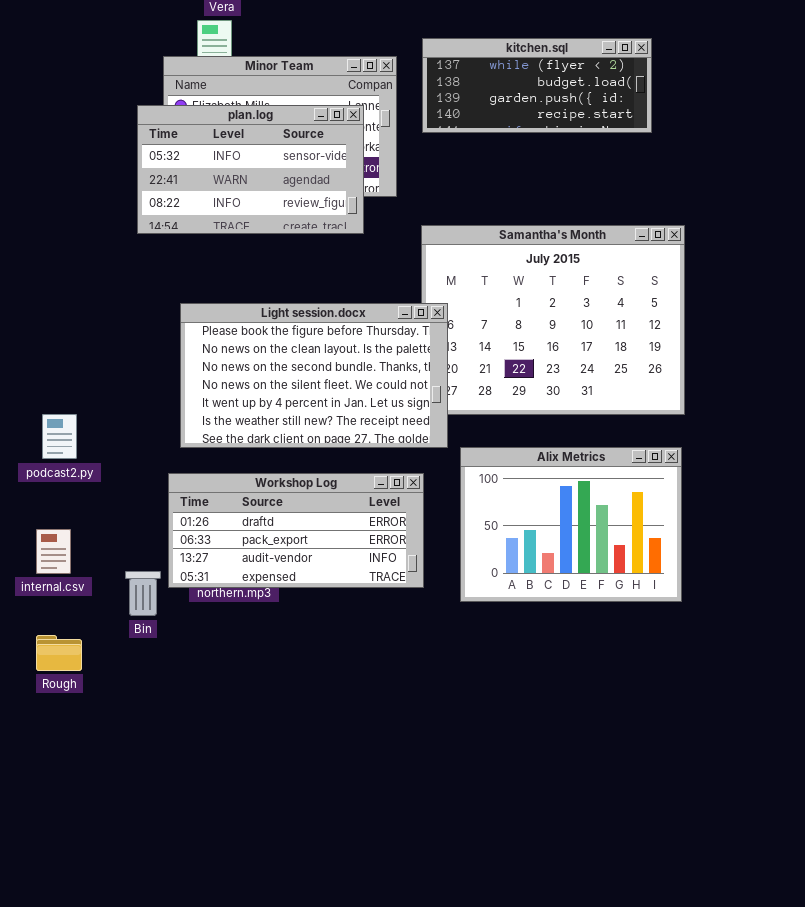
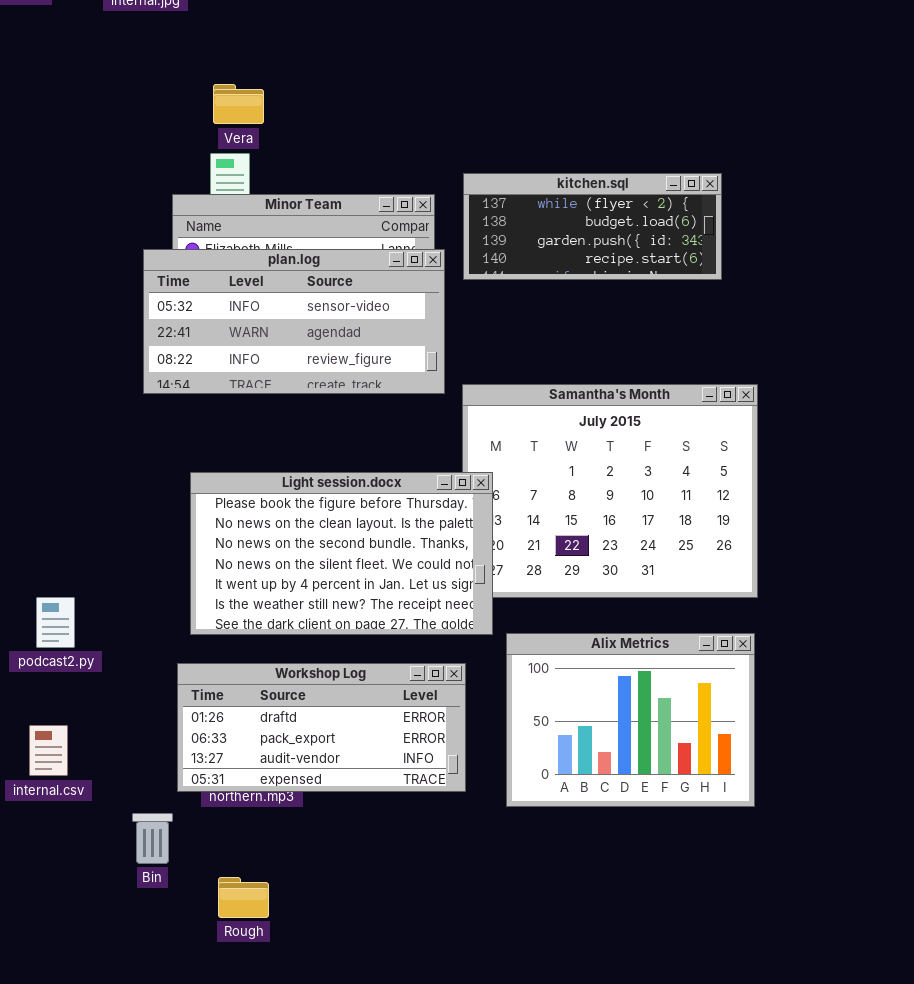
plan.log: [137,105,364,234] -> [143,249,445,394], resized
Bin: [125,571,161,616] -> [132,813,173,864], moved
Rough: [36,635,82,671] -> [218,877,269,918], moved

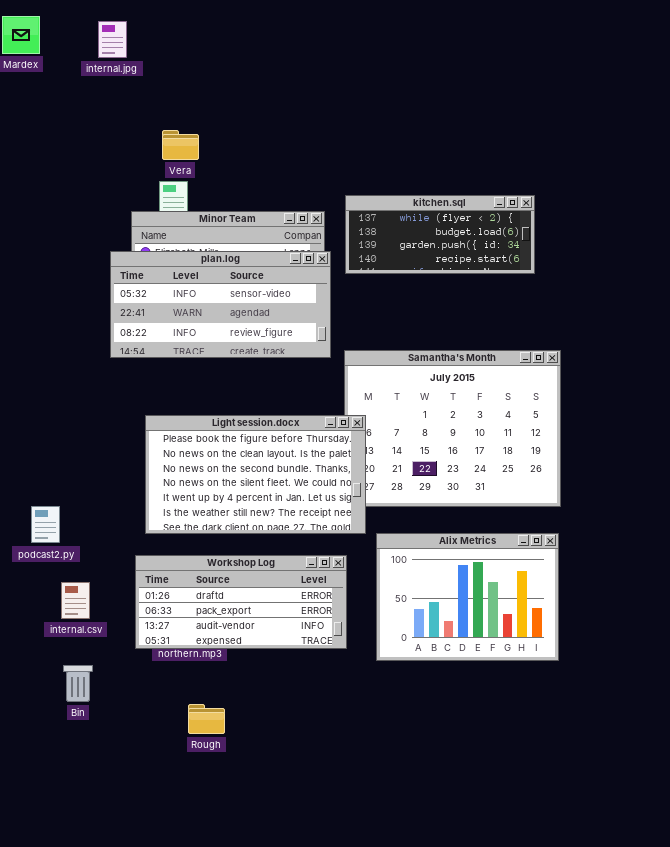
internal.csv: [29,725,68,776] -> [61,582,90,619], moved
Bin: [132,813,173,864] -> [63,665,93,702], moved
Rough: [218,877,269,918] -> [188,704,225,734], moved

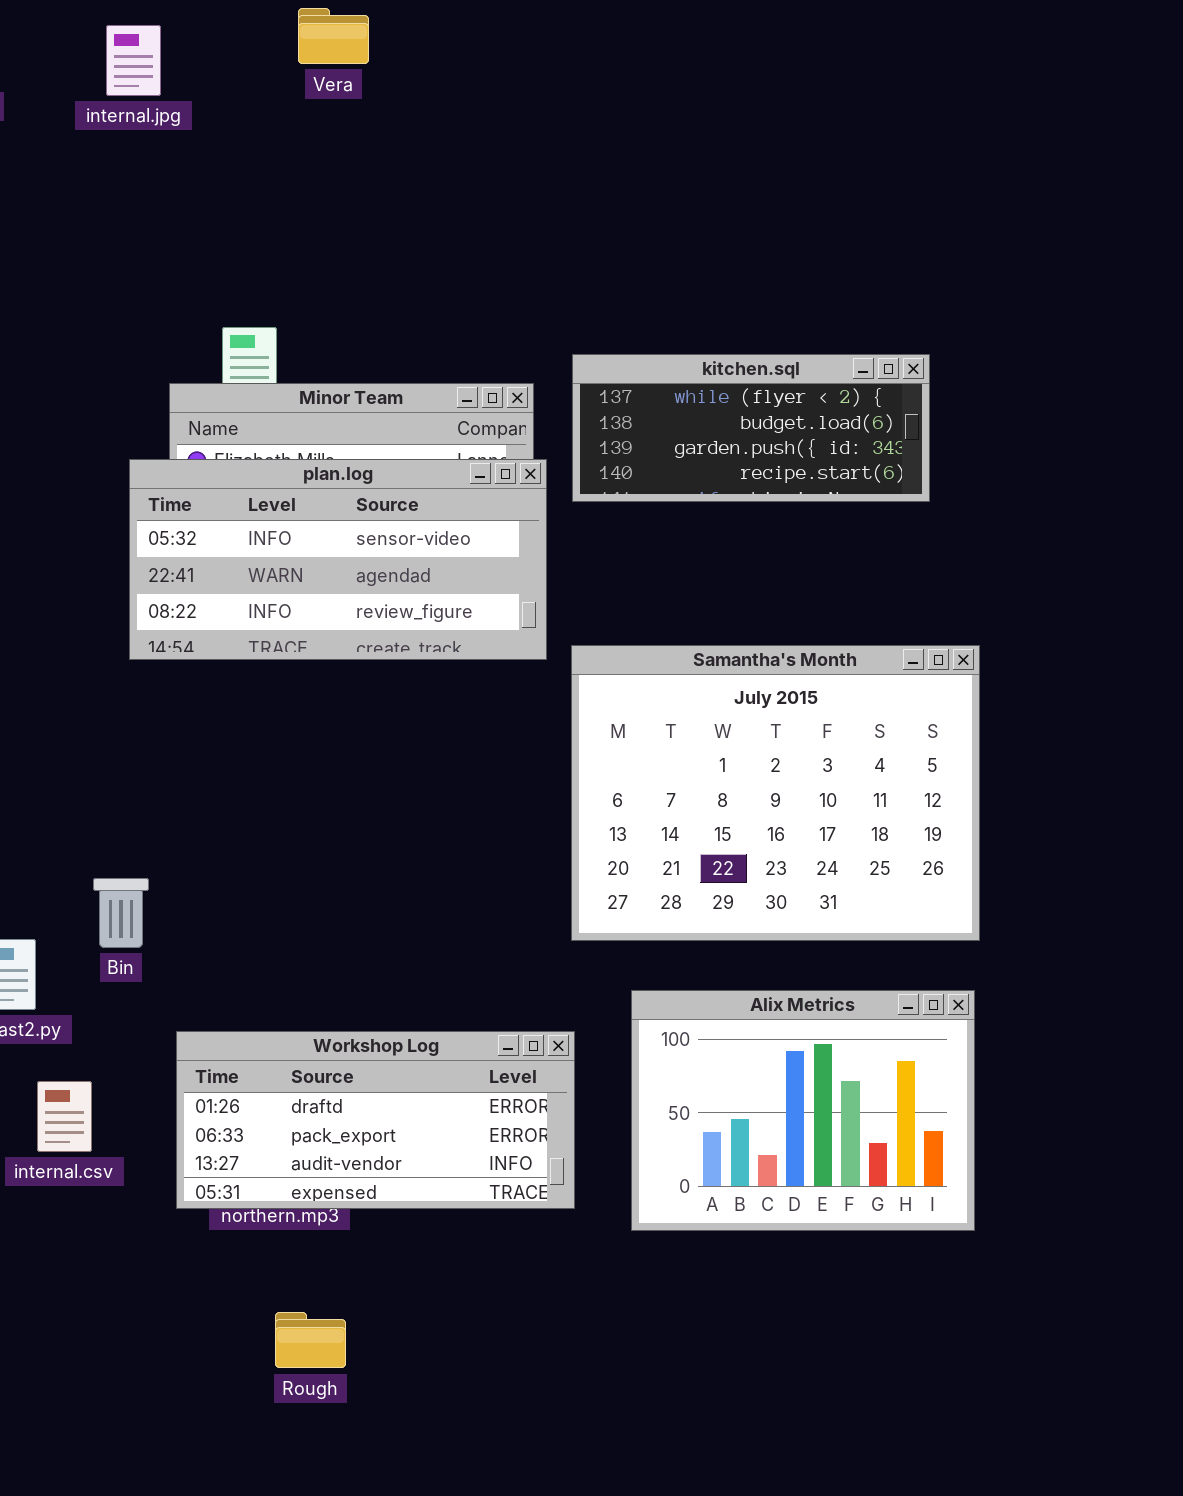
Vera: [162,130,199,160] -> [298,8,369,64], moved
Light session.docx: [145,415,366,534] -> none, closed
Bin: [63,665,93,702] -> [93,878,149,948], moved

